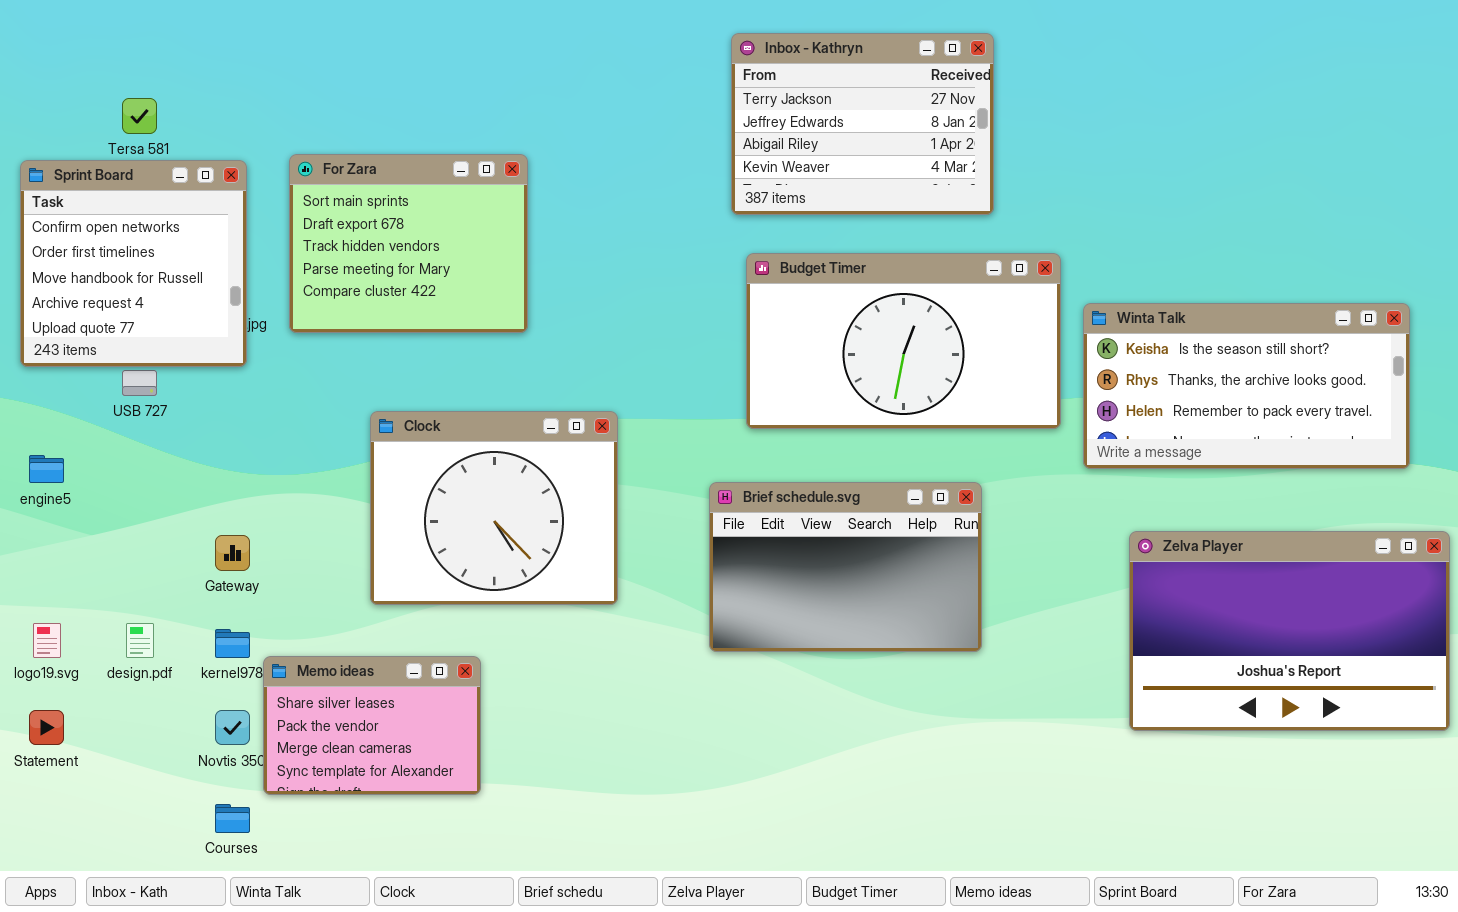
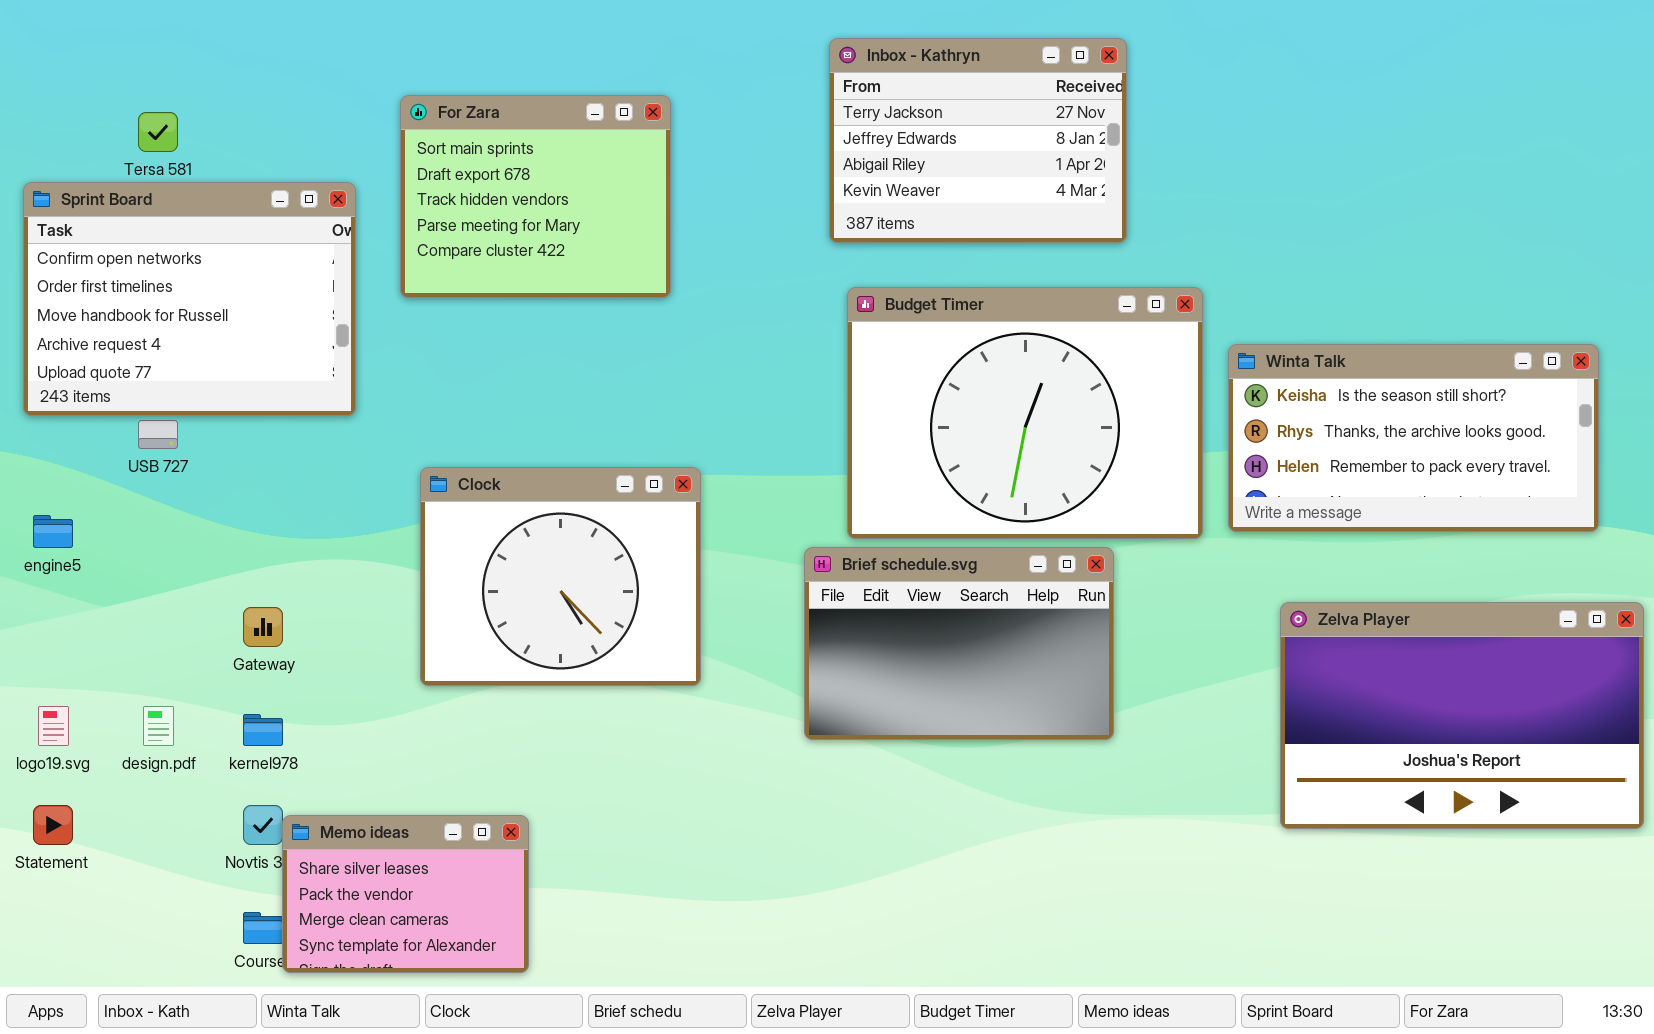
For Zara: [289,154,528,333] -> [400,95,671,298], moved
Sprint Board: [20,160,247,367] -> [23,182,356,416], resized
Budget Timer: [746,253,1061,429] -> [847,287,1203,539], resized
Memo ideas: [263,656,481,795] -> [282,815,529,973], moved

